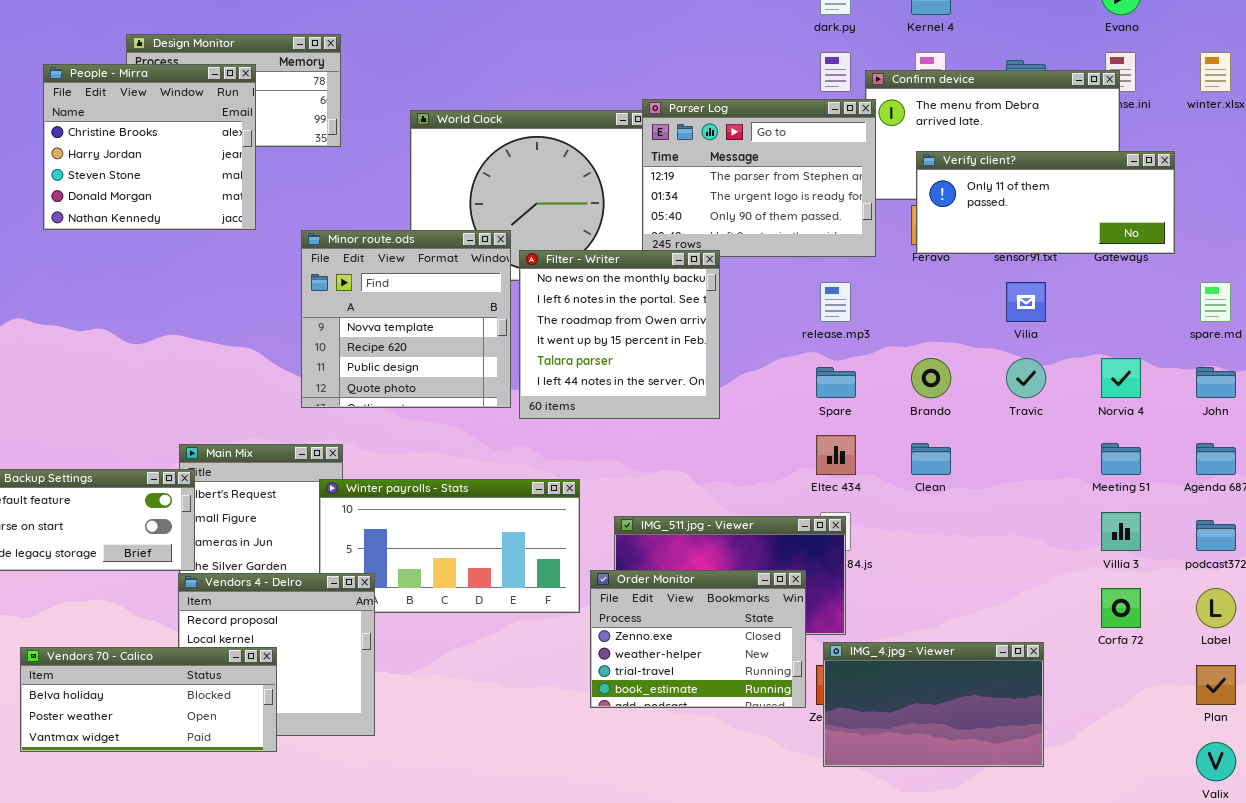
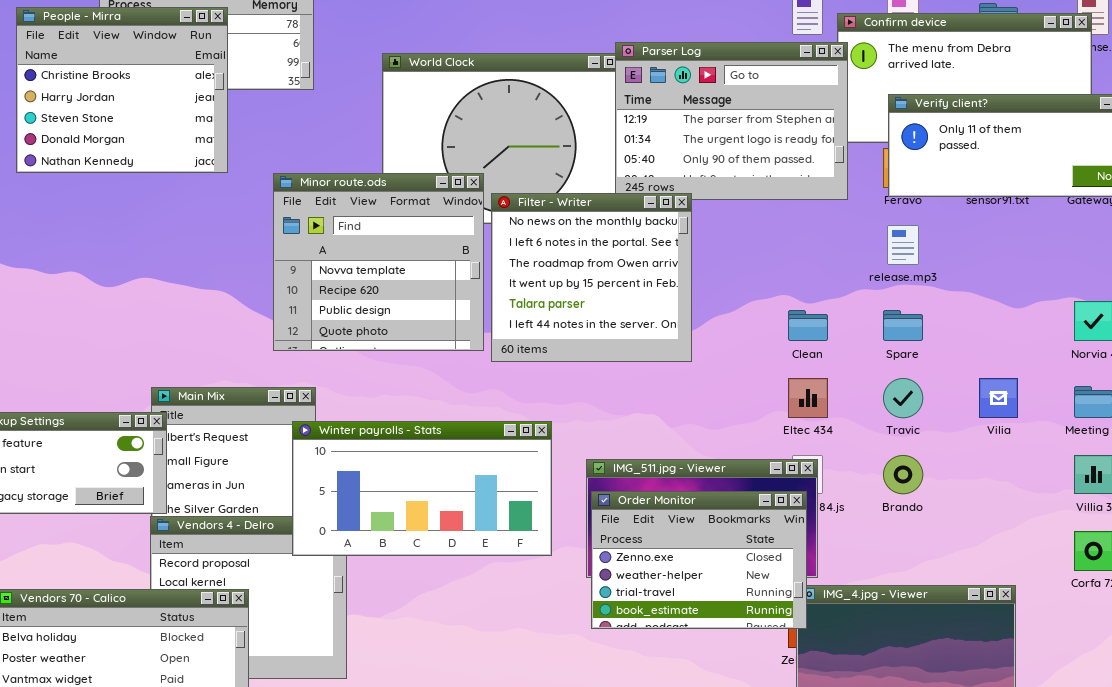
release.mp3: [820,282,851,322] -> [887,225,919,265], moved
Vilia: [1006,282,1046,322] -> [979,378,1018,418], moved
Brando: [911,358,951,398] -> [883,455,923,494], moved
Travic: [1006,358,1046,398] -> [883,378,923,418], moved
Spare: [816,367,856,398] -> [883,310,923,341], moved
Clean: [911,443,951,475] -> [788,310,828,341], moved
Winter payrolls - Stats: [319,479,580,613] -> [292,421,552,556], raised
Order Monitor: [590,570,806,708] -> [591,491,807,629], moved

